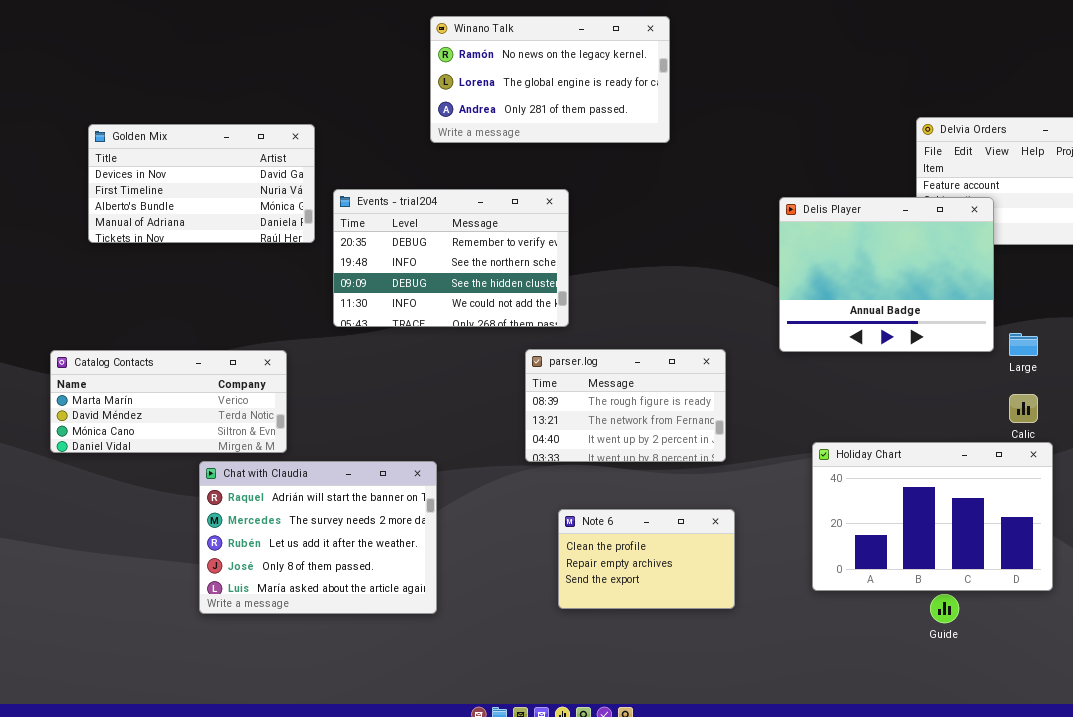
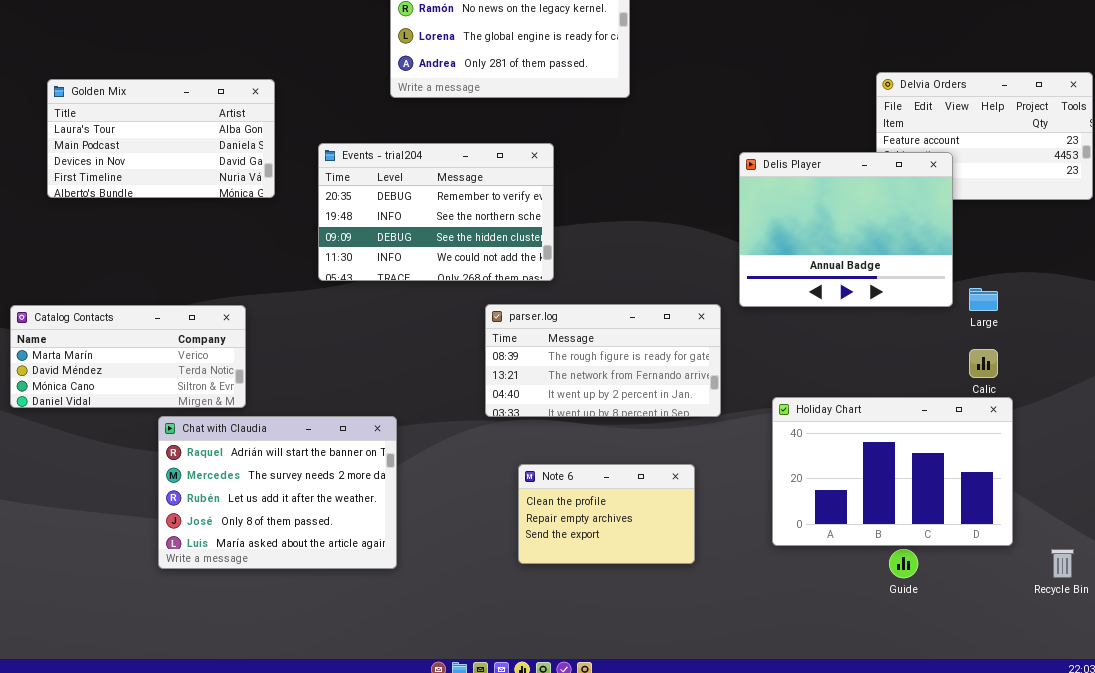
Golden Mix: [88,124,315,243] -> [47,79,275,198], scrolled up 2 rows
Events - trial204: [333,189,569,327] -> [318,143,554,281], moved
parser.log: [525,349,726,462] -> [485,304,721,417], resized

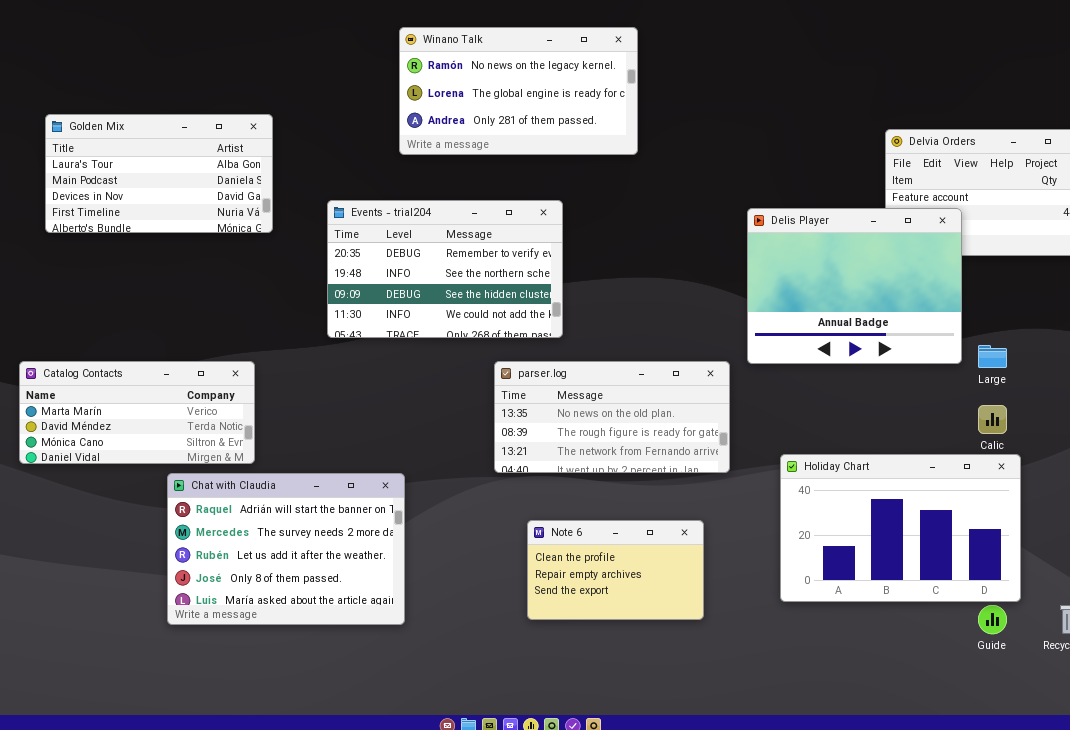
Golden Mix: [47,79,275,198] -> [45,114,273,233], moved
parser.log: [485,304,721,417] -> [494,361,730,473], scrolled up 1 row
Guide: [889,549,918,578] -> [978,605,1007,634], moved

